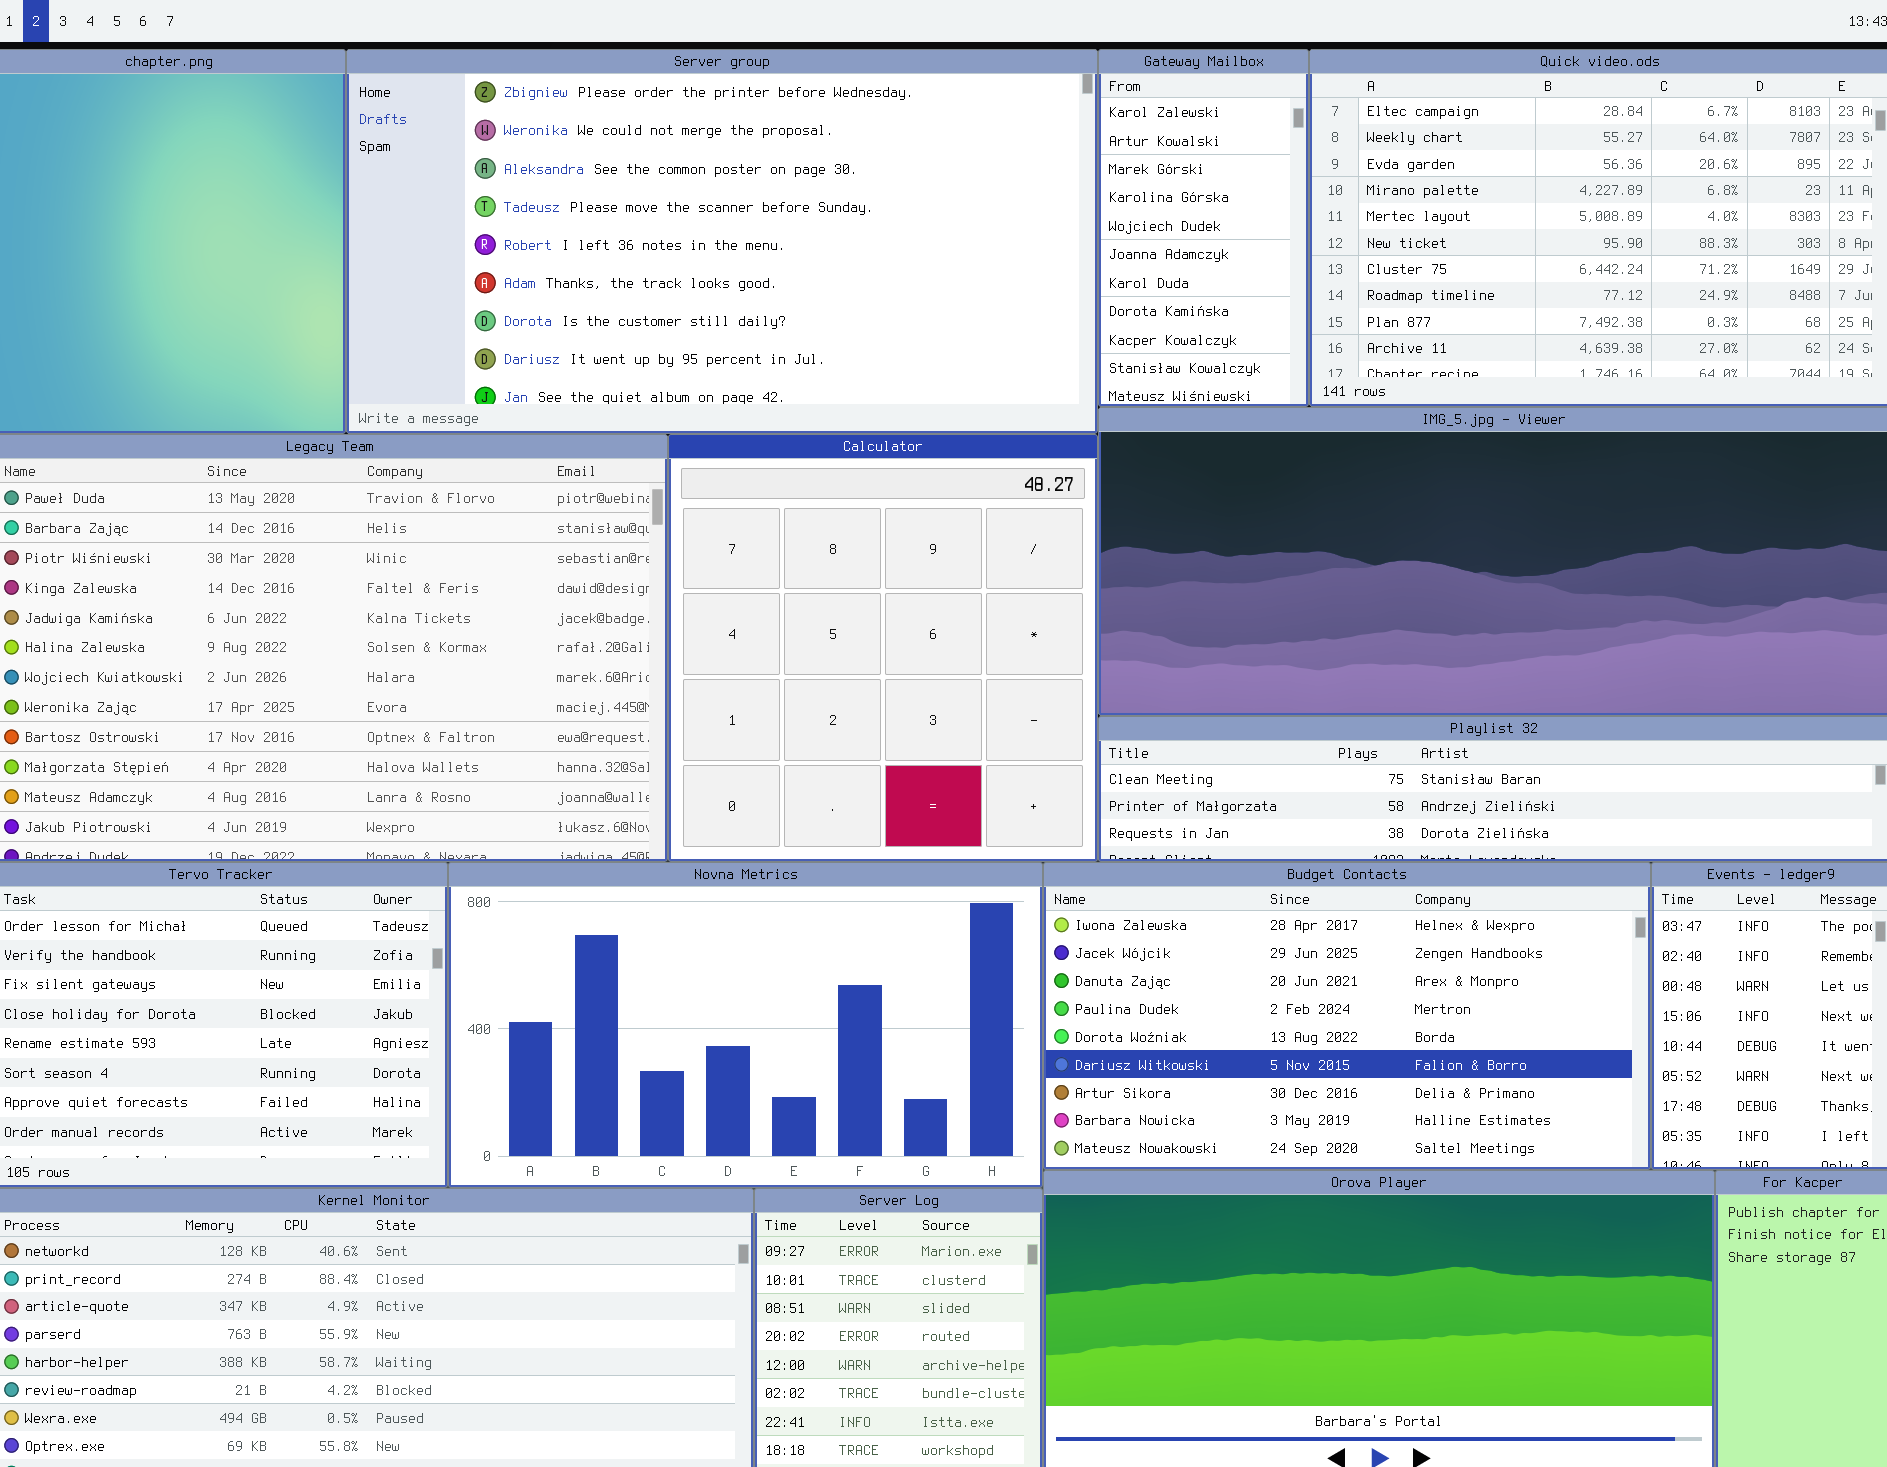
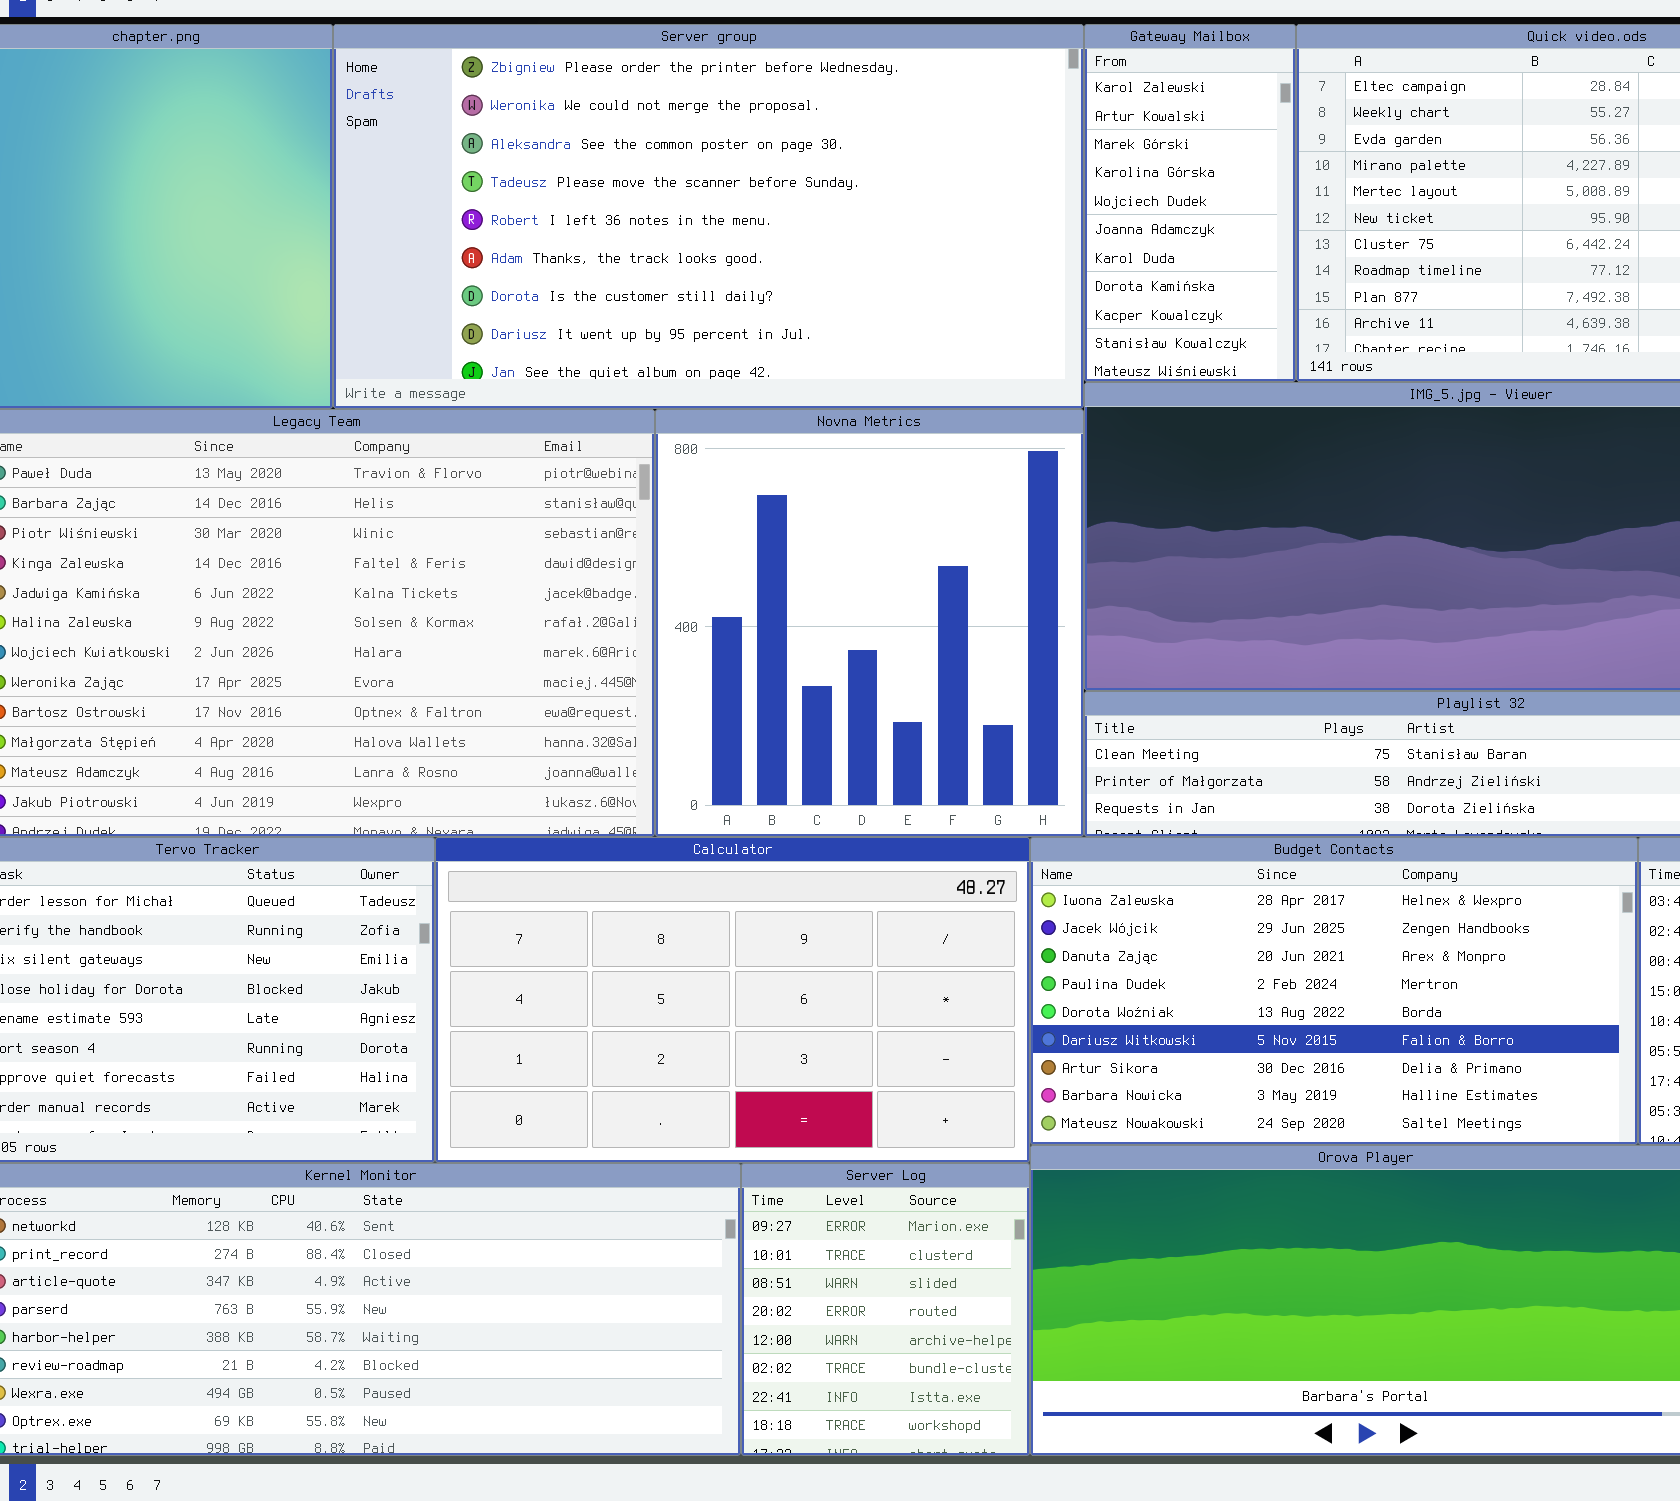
Calculator: [668,434,1098,862] -> [435,837,1030,1163], moved, resized
Novna Metrics: [448,862,1043,1188] -> [655,409,1084,837], moved, resized

